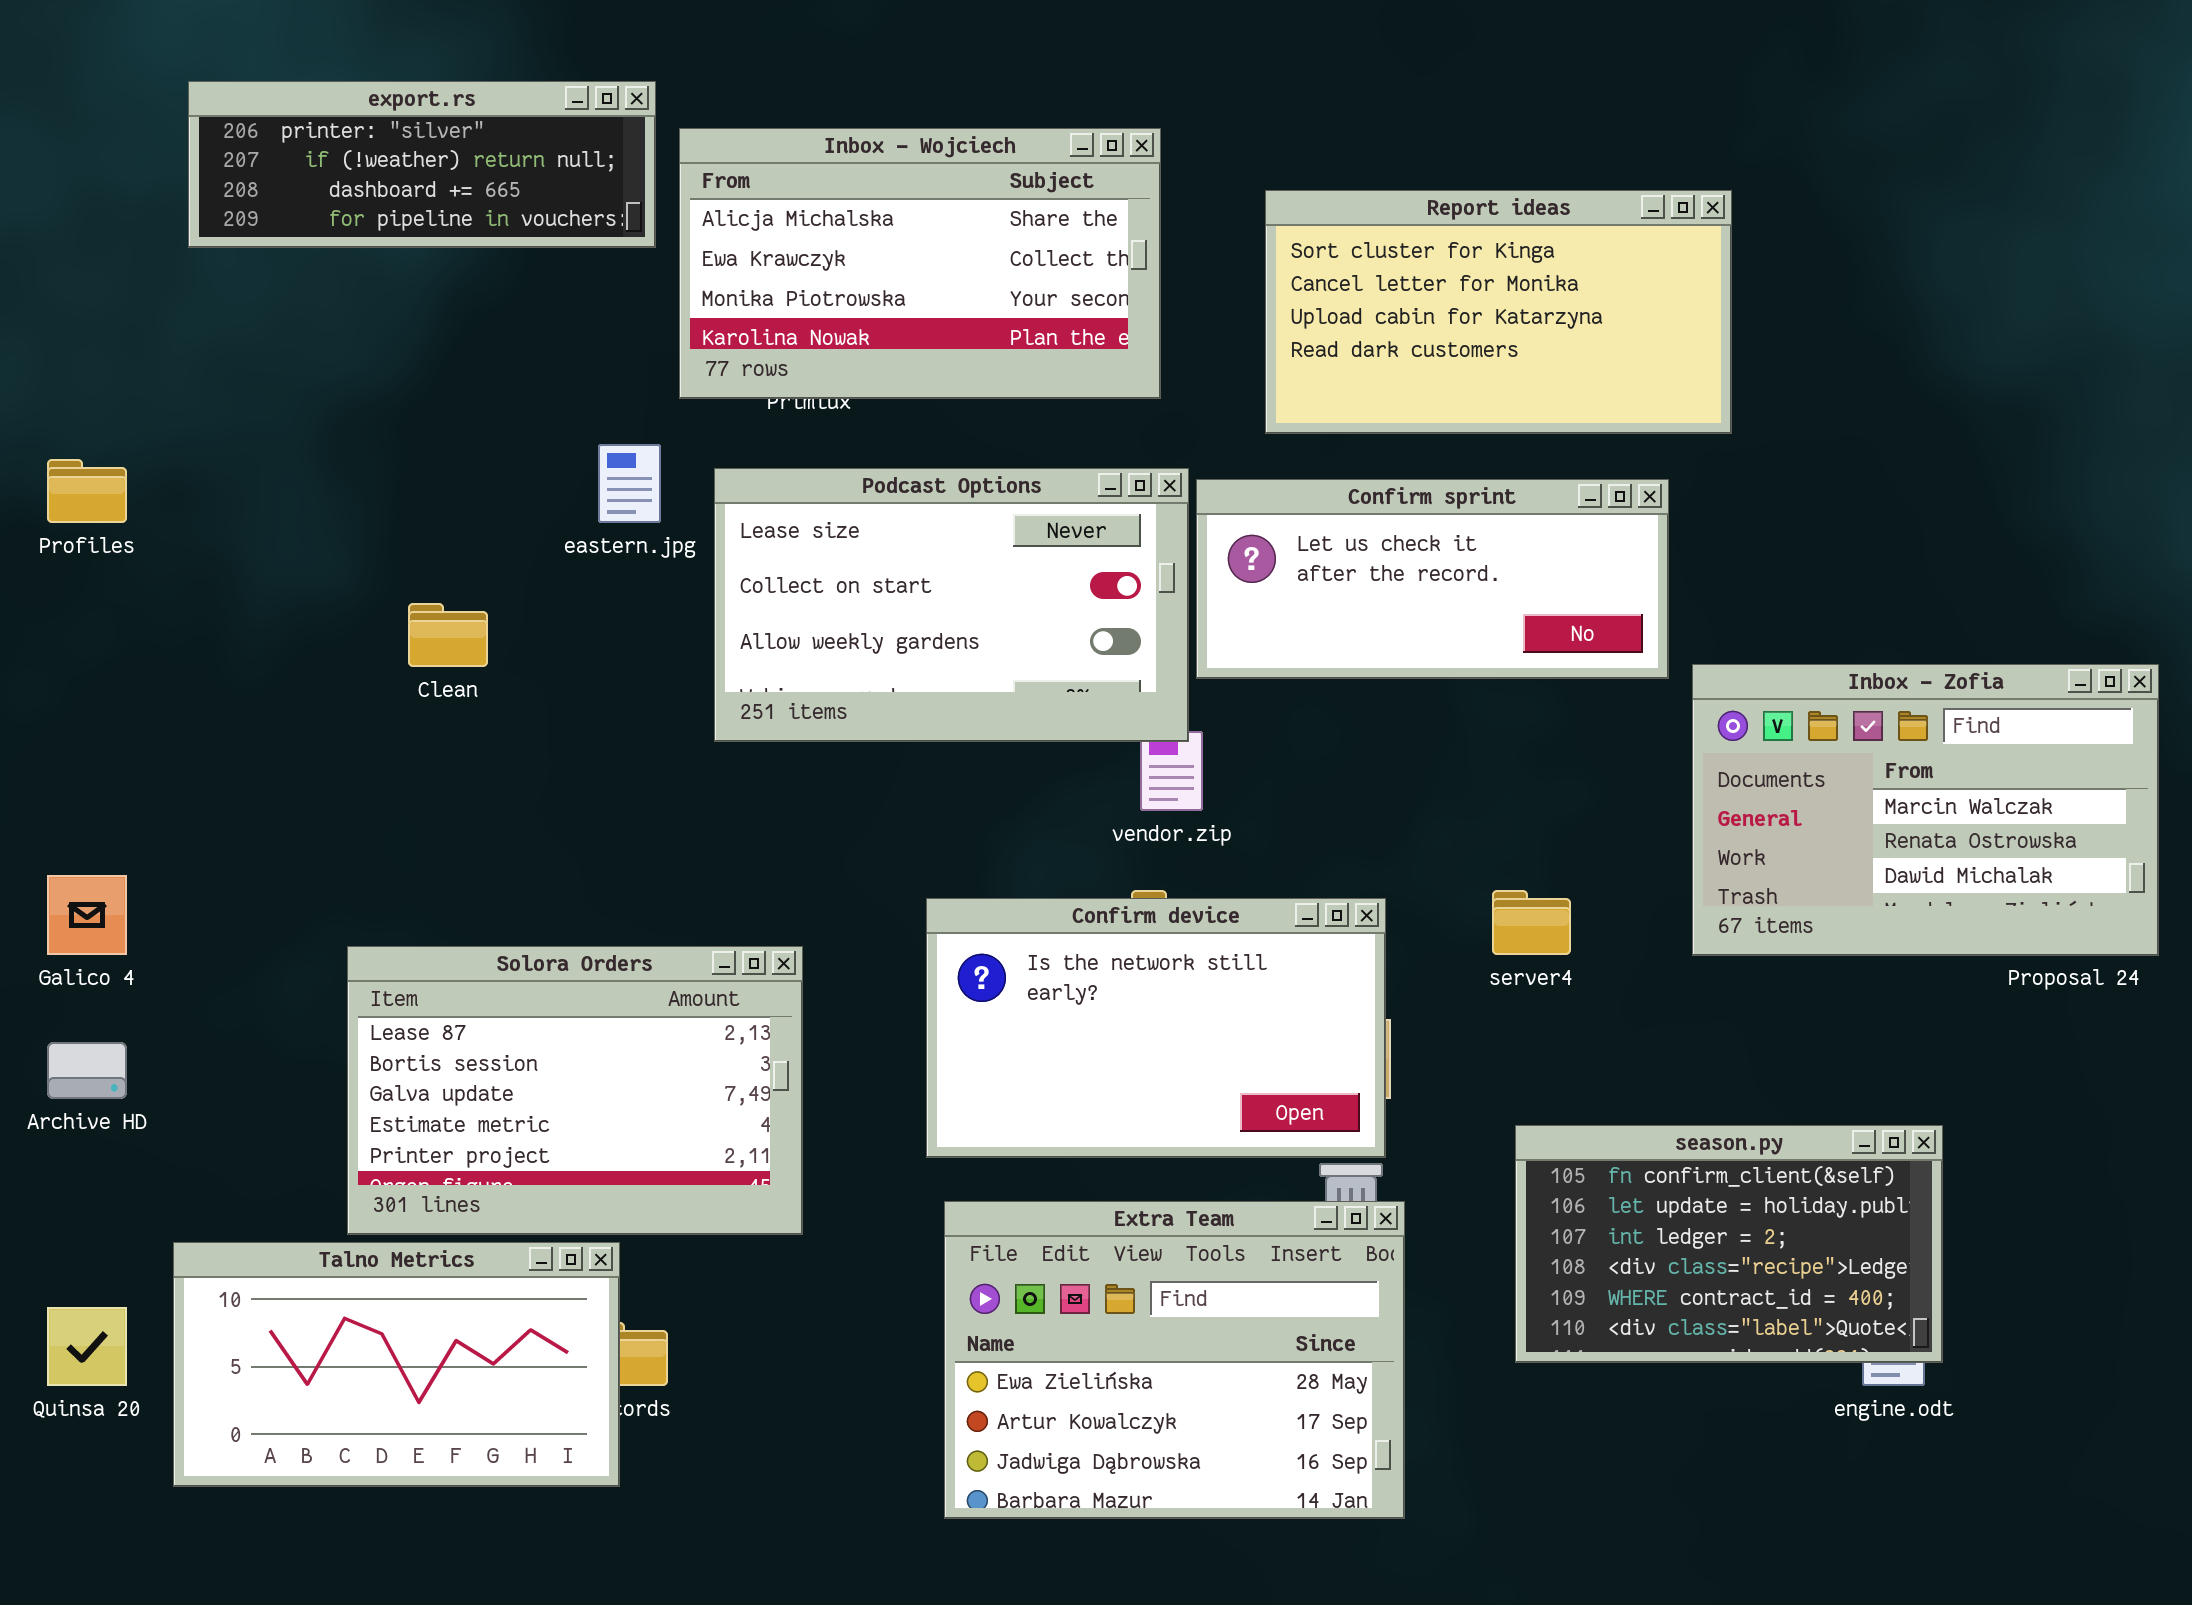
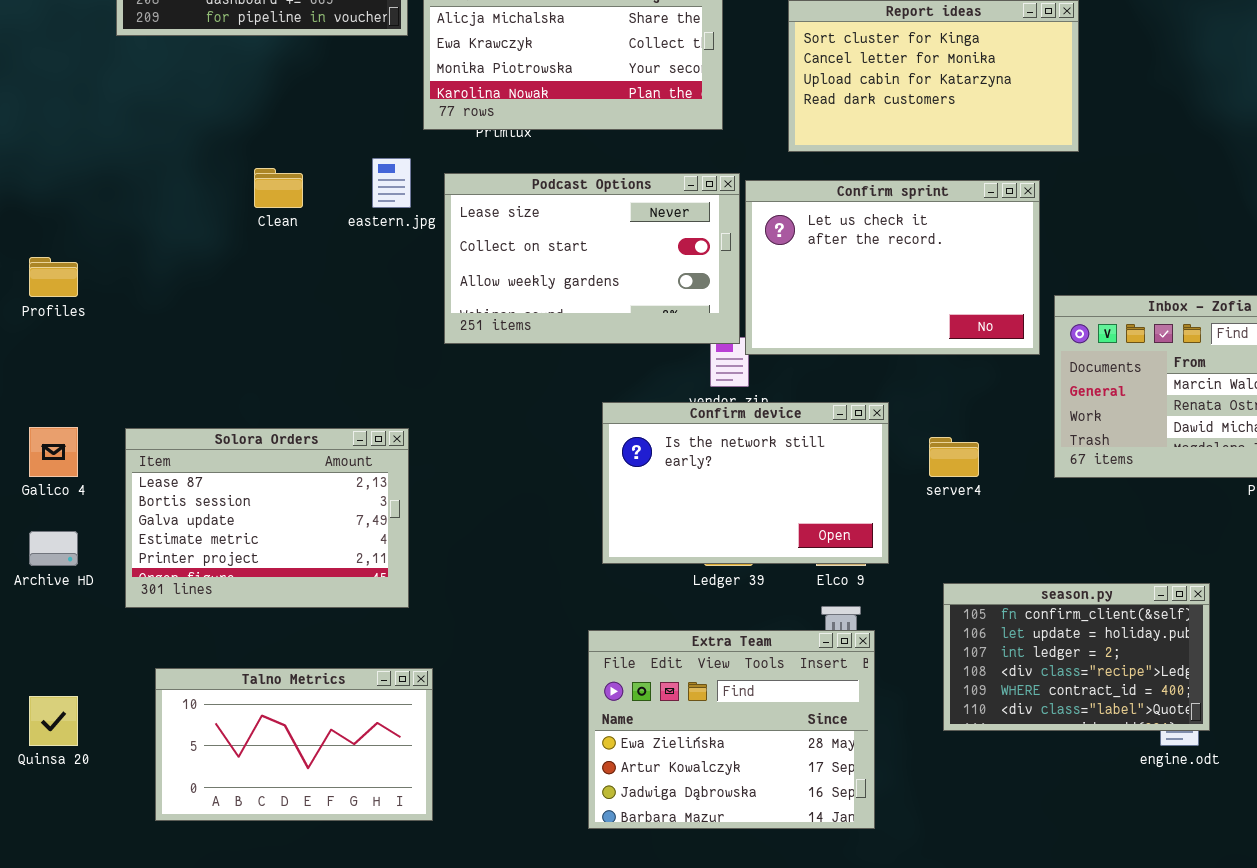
Profiles: [47,459,127,523] -> [29,257,78,297], moved
Confirm sprint: [1196,479,1669,679] -> [745,180,1040,355], resized
Clean: [408,603,488,667] -> [254,168,303,208], moved
Confirm device: [926,898,1386,1158] -> [602,402,889,564], moved
Solora Orders: [347,946,803,1235] -> [125,428,409,608], moved
Talno Metrics: [173,1242,620,1487] -> [155,668,433,821], moved

